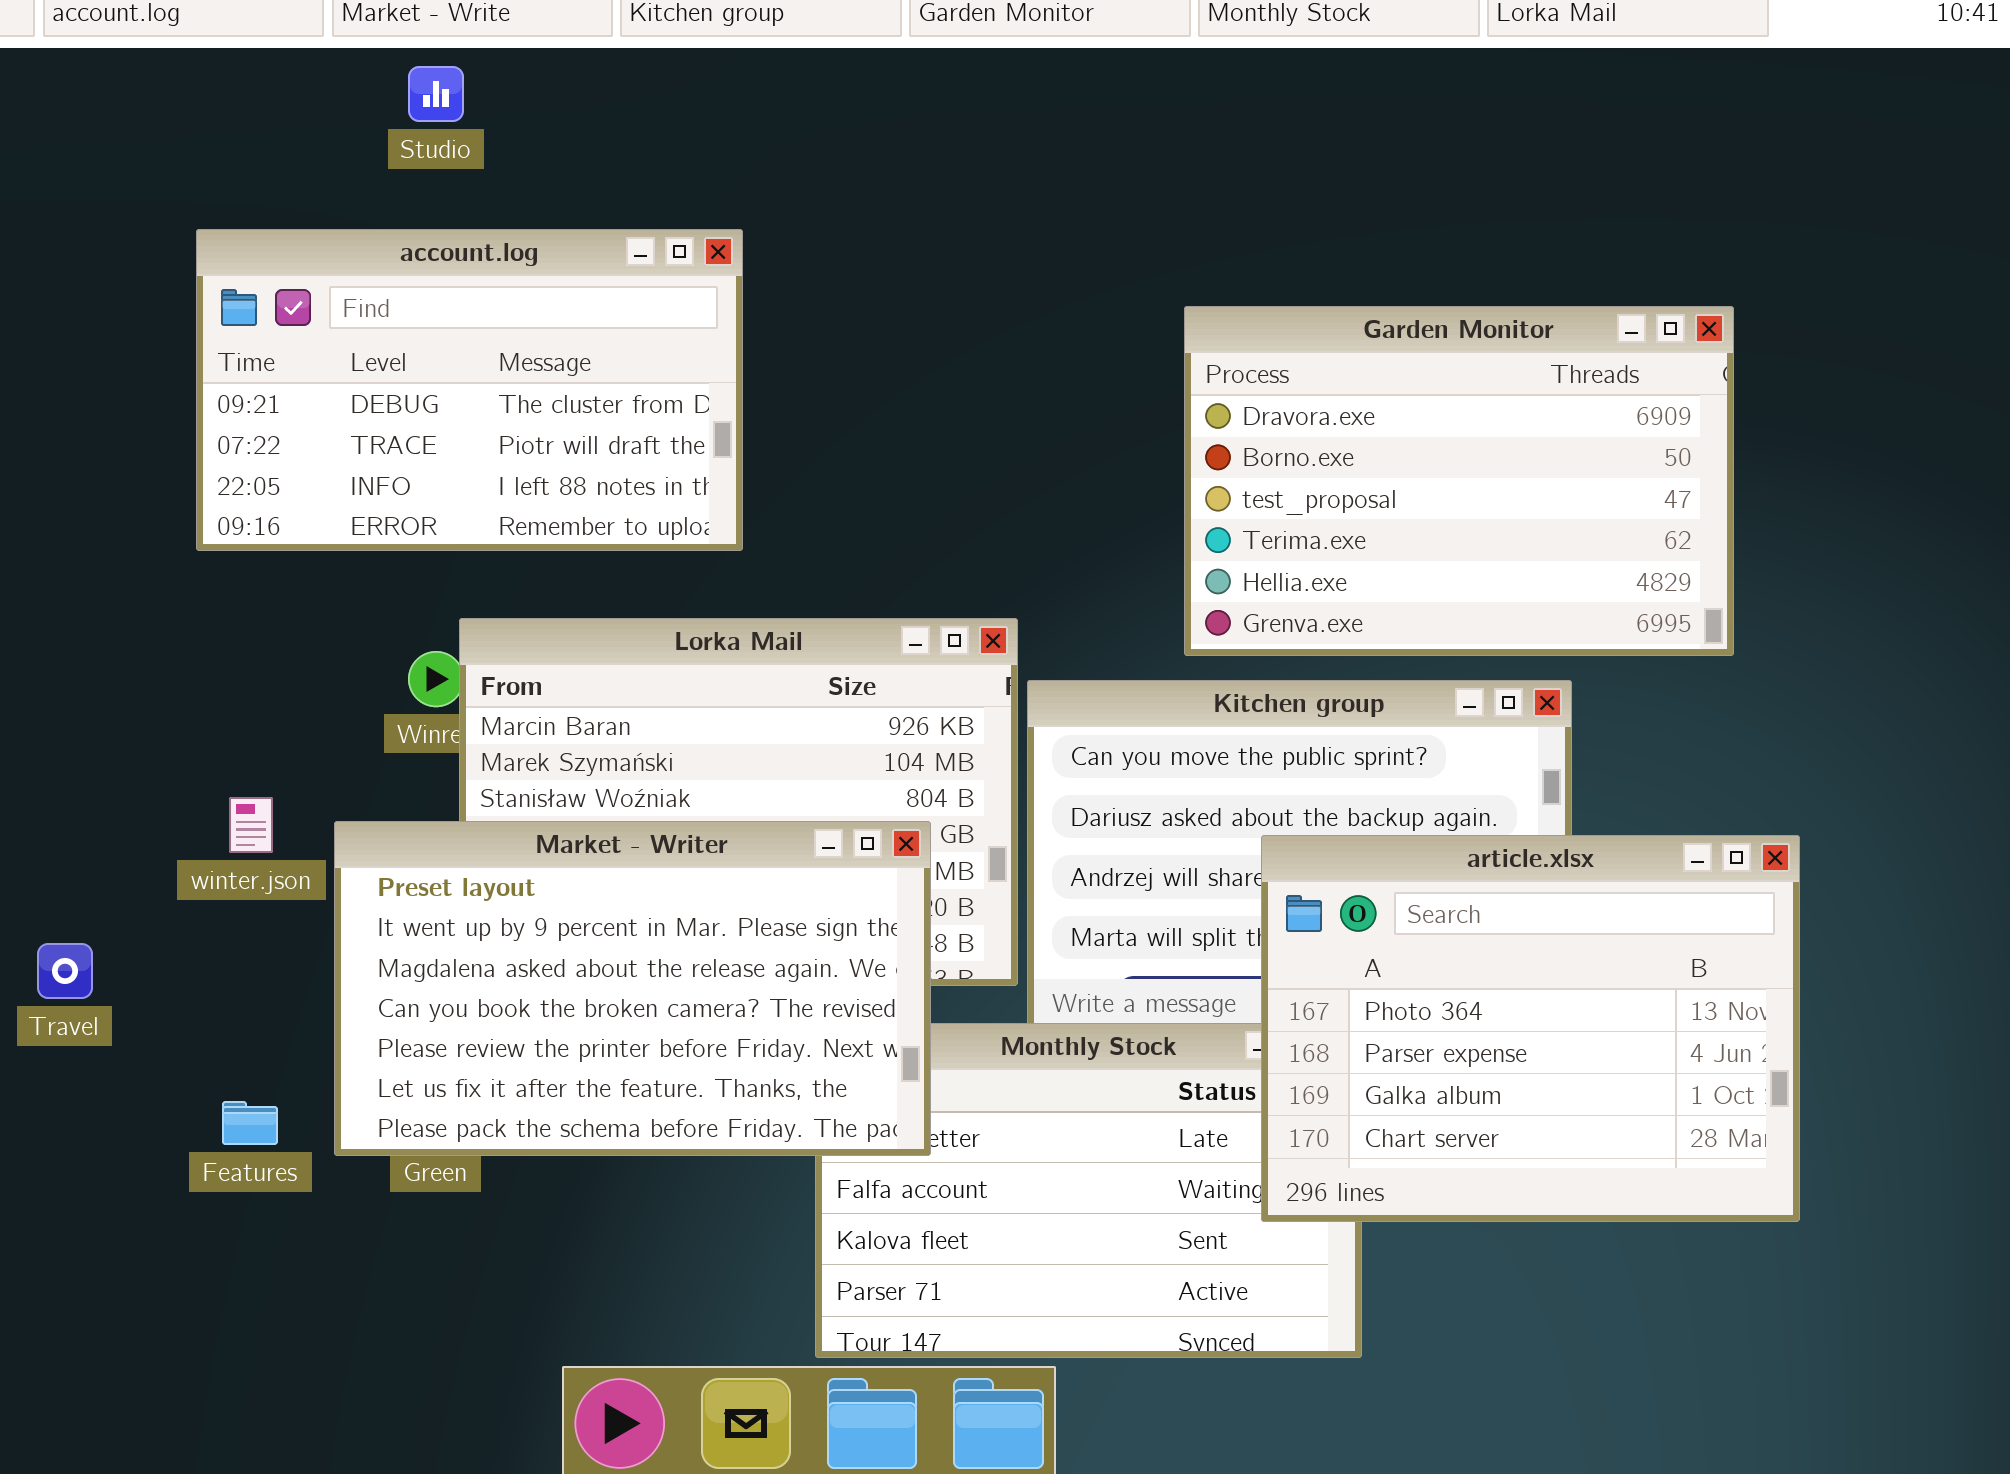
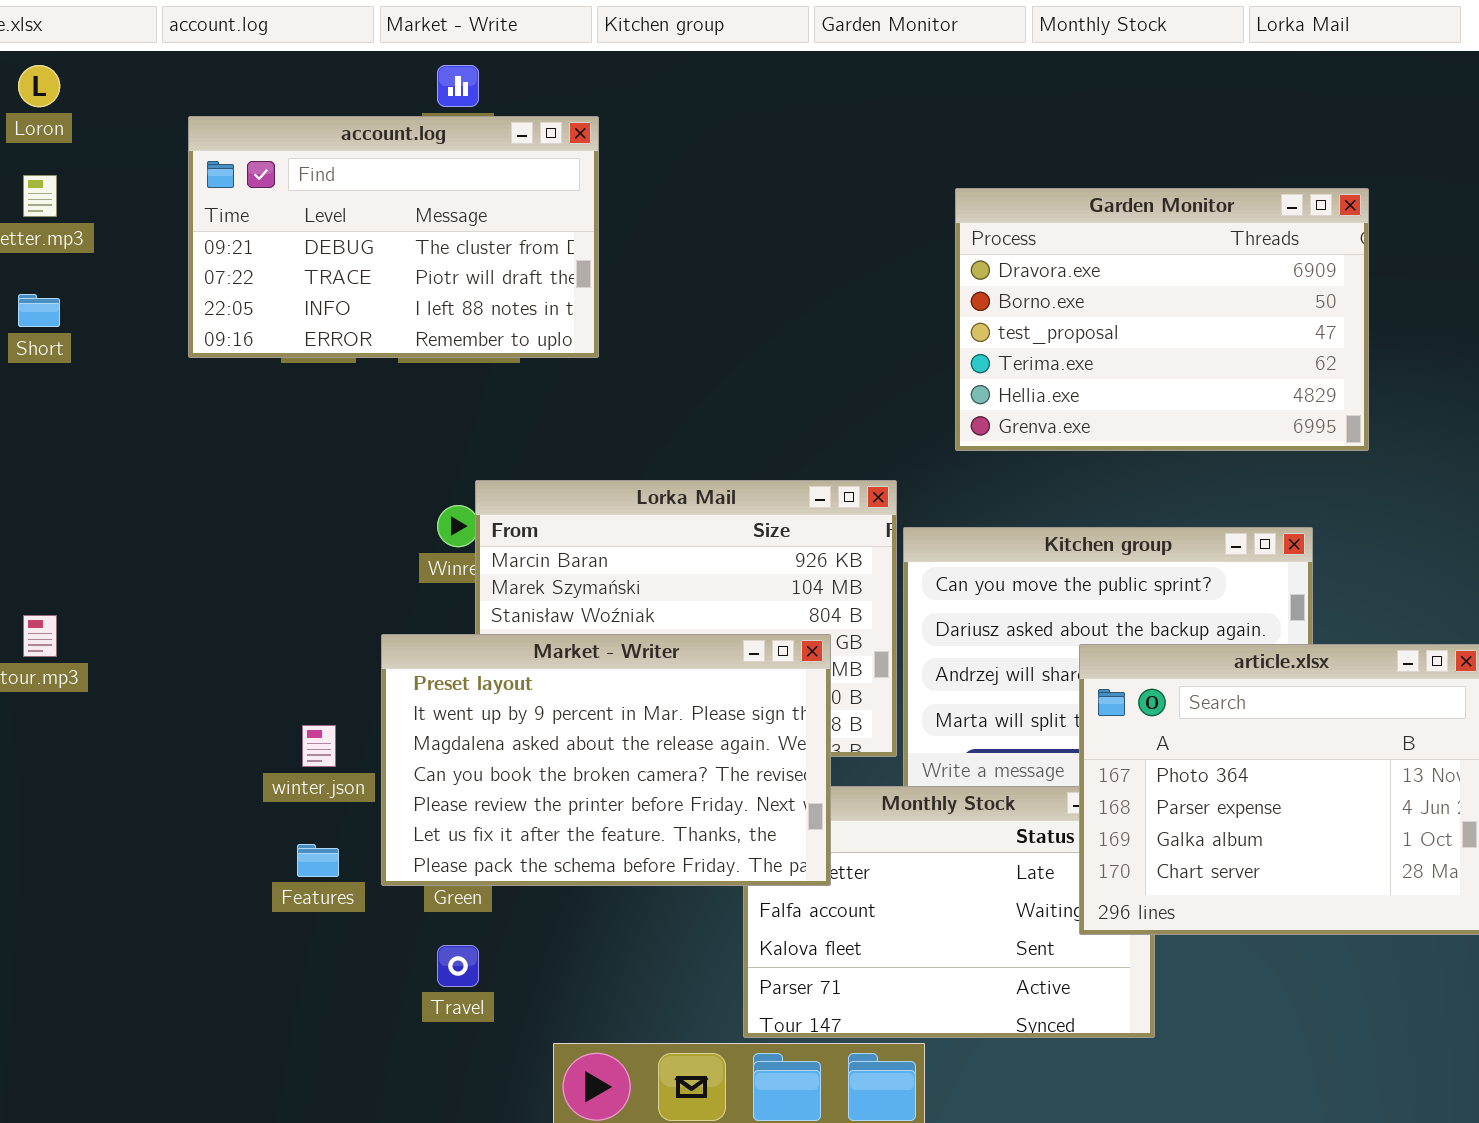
account.log: [196,229,743,551] -> [188,116,599,358], moved
Garden Monitor: [1184,306,1734,656] -> [955,188,1369,451], moved
winter.json: [229,797,273,853] -> [302,725,336,767], moved
Travel: [37,943,93,999] -> [437,945,479,987], moved

